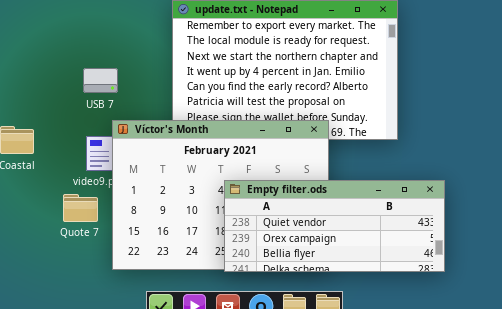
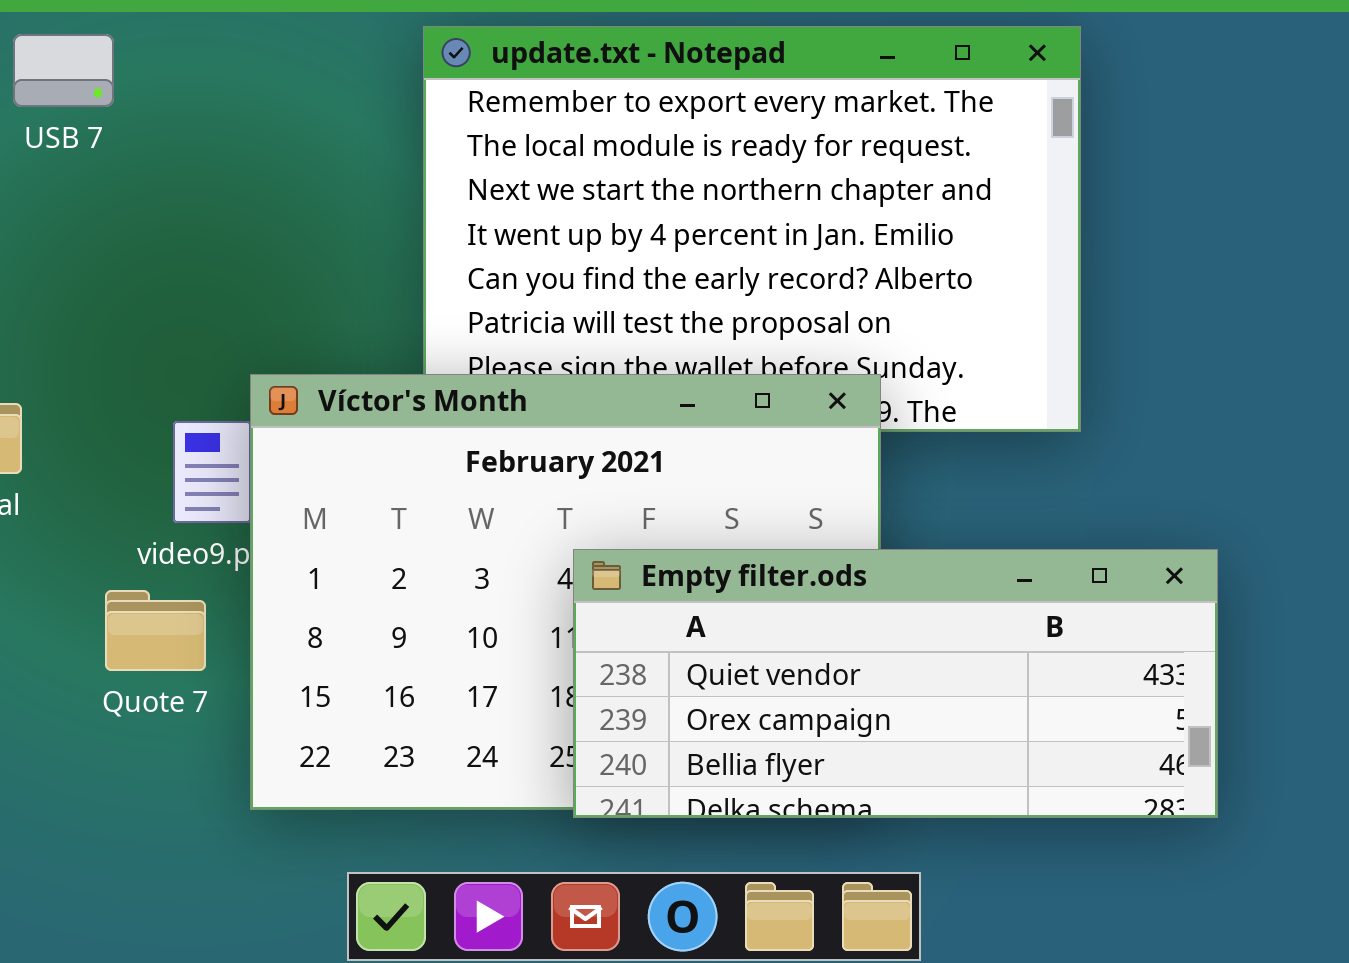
USB 7: [83,68,118,93] -> [13,34,114,107], moved

